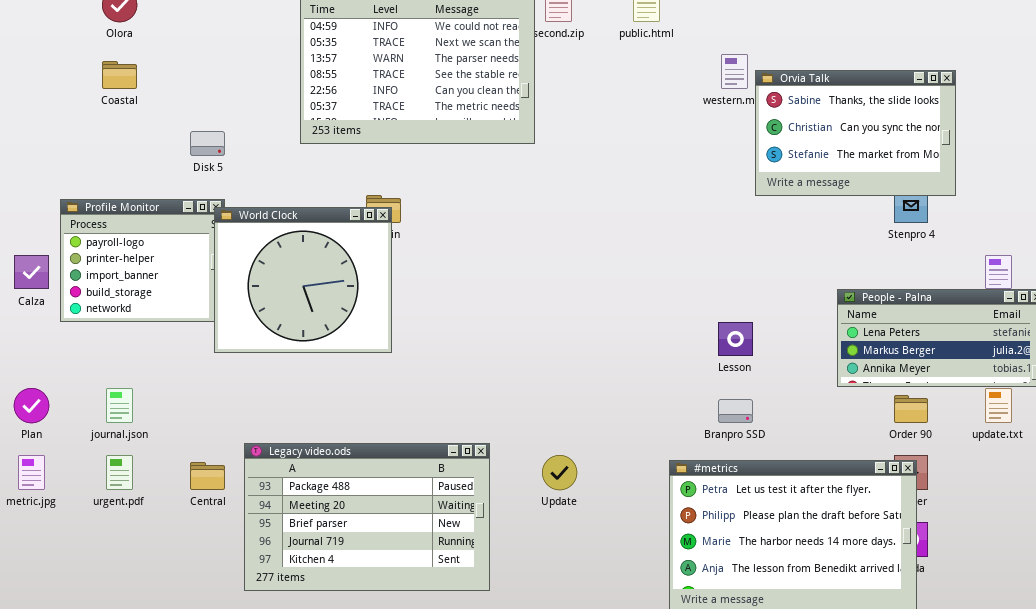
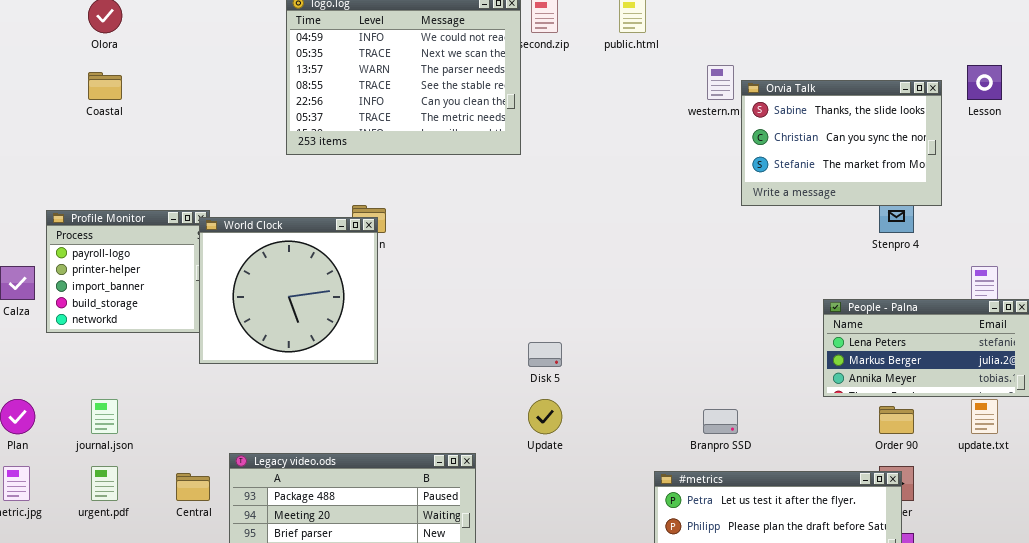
Disk 5: [190,131,225,156] -> [528,342,562,367], moved
Lesson: [718,322,753,356] -> [967,65,1002,100], moved
Update: [542,455,577,490] -> [528,399,562,434], moved

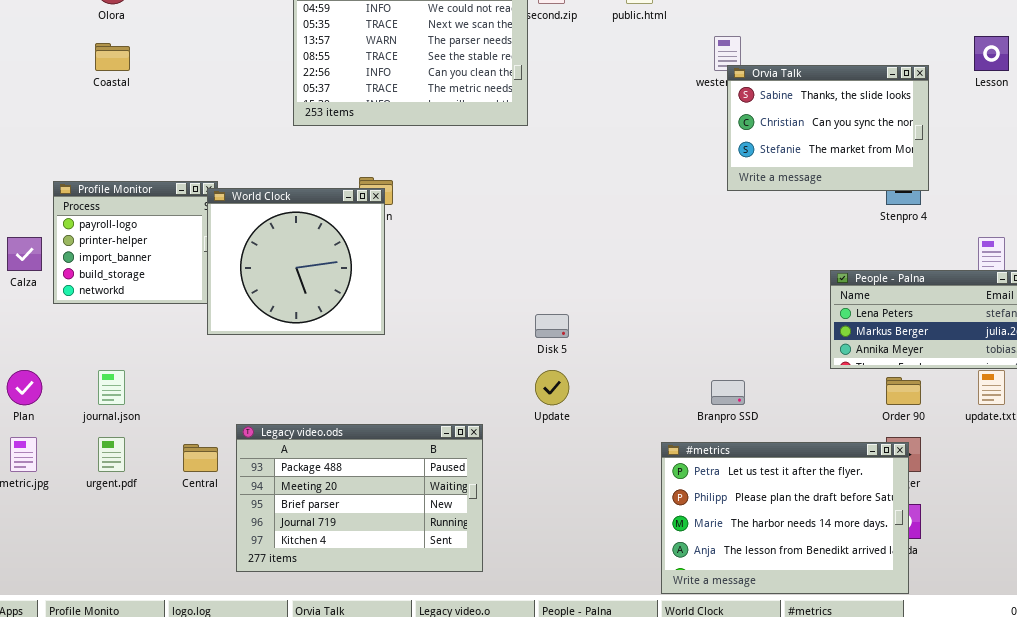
Orvia Talk: [741,80,942,206] -> [727,65,929,191], moved

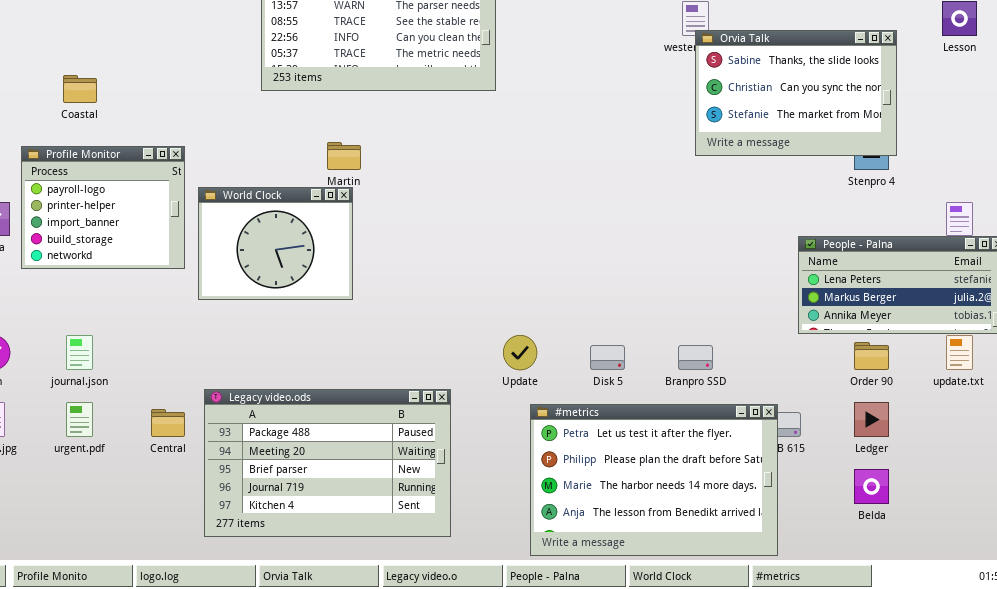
Coastal: [95,43,130,71] -> [63,75,97,103], moved
World Clock: [207,188,385,335] -> [198,187,353,300], resized
Disk 5: [535,314,569,338] -> [590,345,625,370], moved
#metrics: [661,442,909,594] -> [530,404,778,556], moved

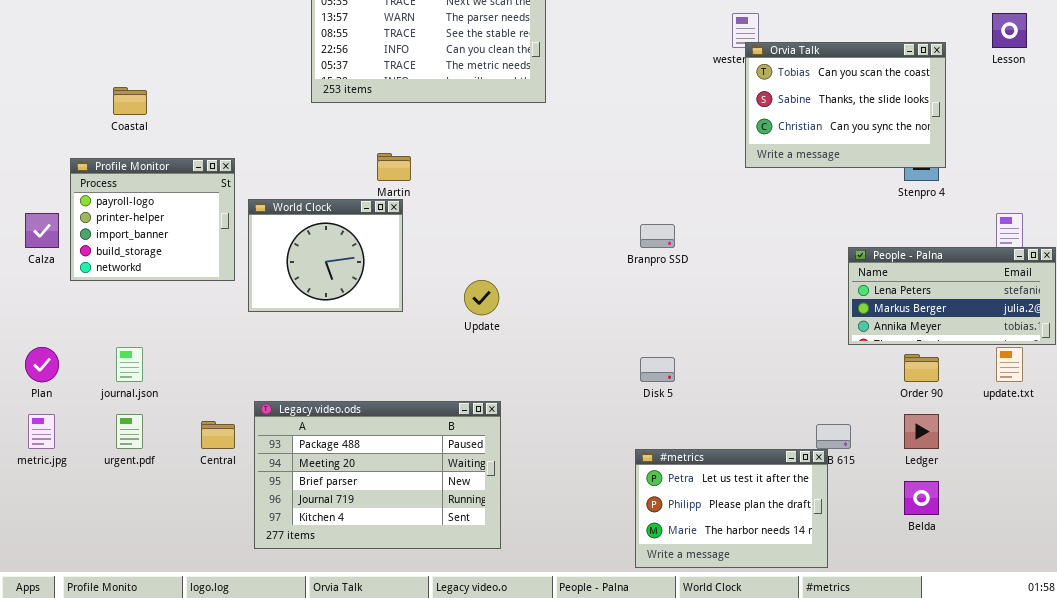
Orvia Talk: [695,30,897,156] -> [745,42,946,168], scrolled up 1 row
Update: [503,335,537,370] -> [464,280,499,315], moved
Branpro SSD: [678,345,713,370] -> [640,224,675,248], moved
#metrics: [530,404,778,556] -> [635,449,828,568], resized

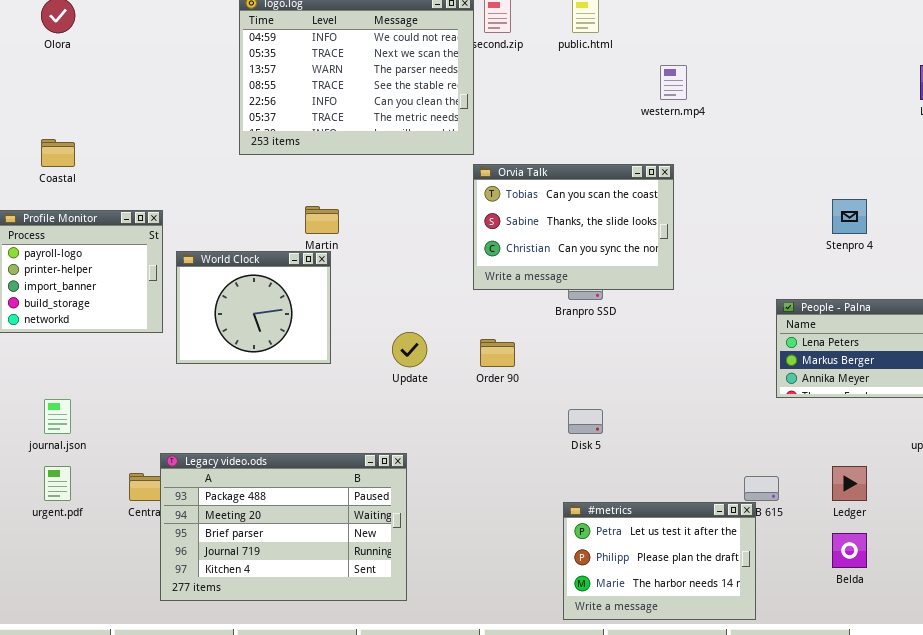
Orvia Talk: [745,42,946,168] -> [473,164,674,290], moved
Order 90: [904,354,939,382] -> [480,339,515,367], moved
Legacy video.ods: [254,401,501,549] -> [160,453,407,601], moved

